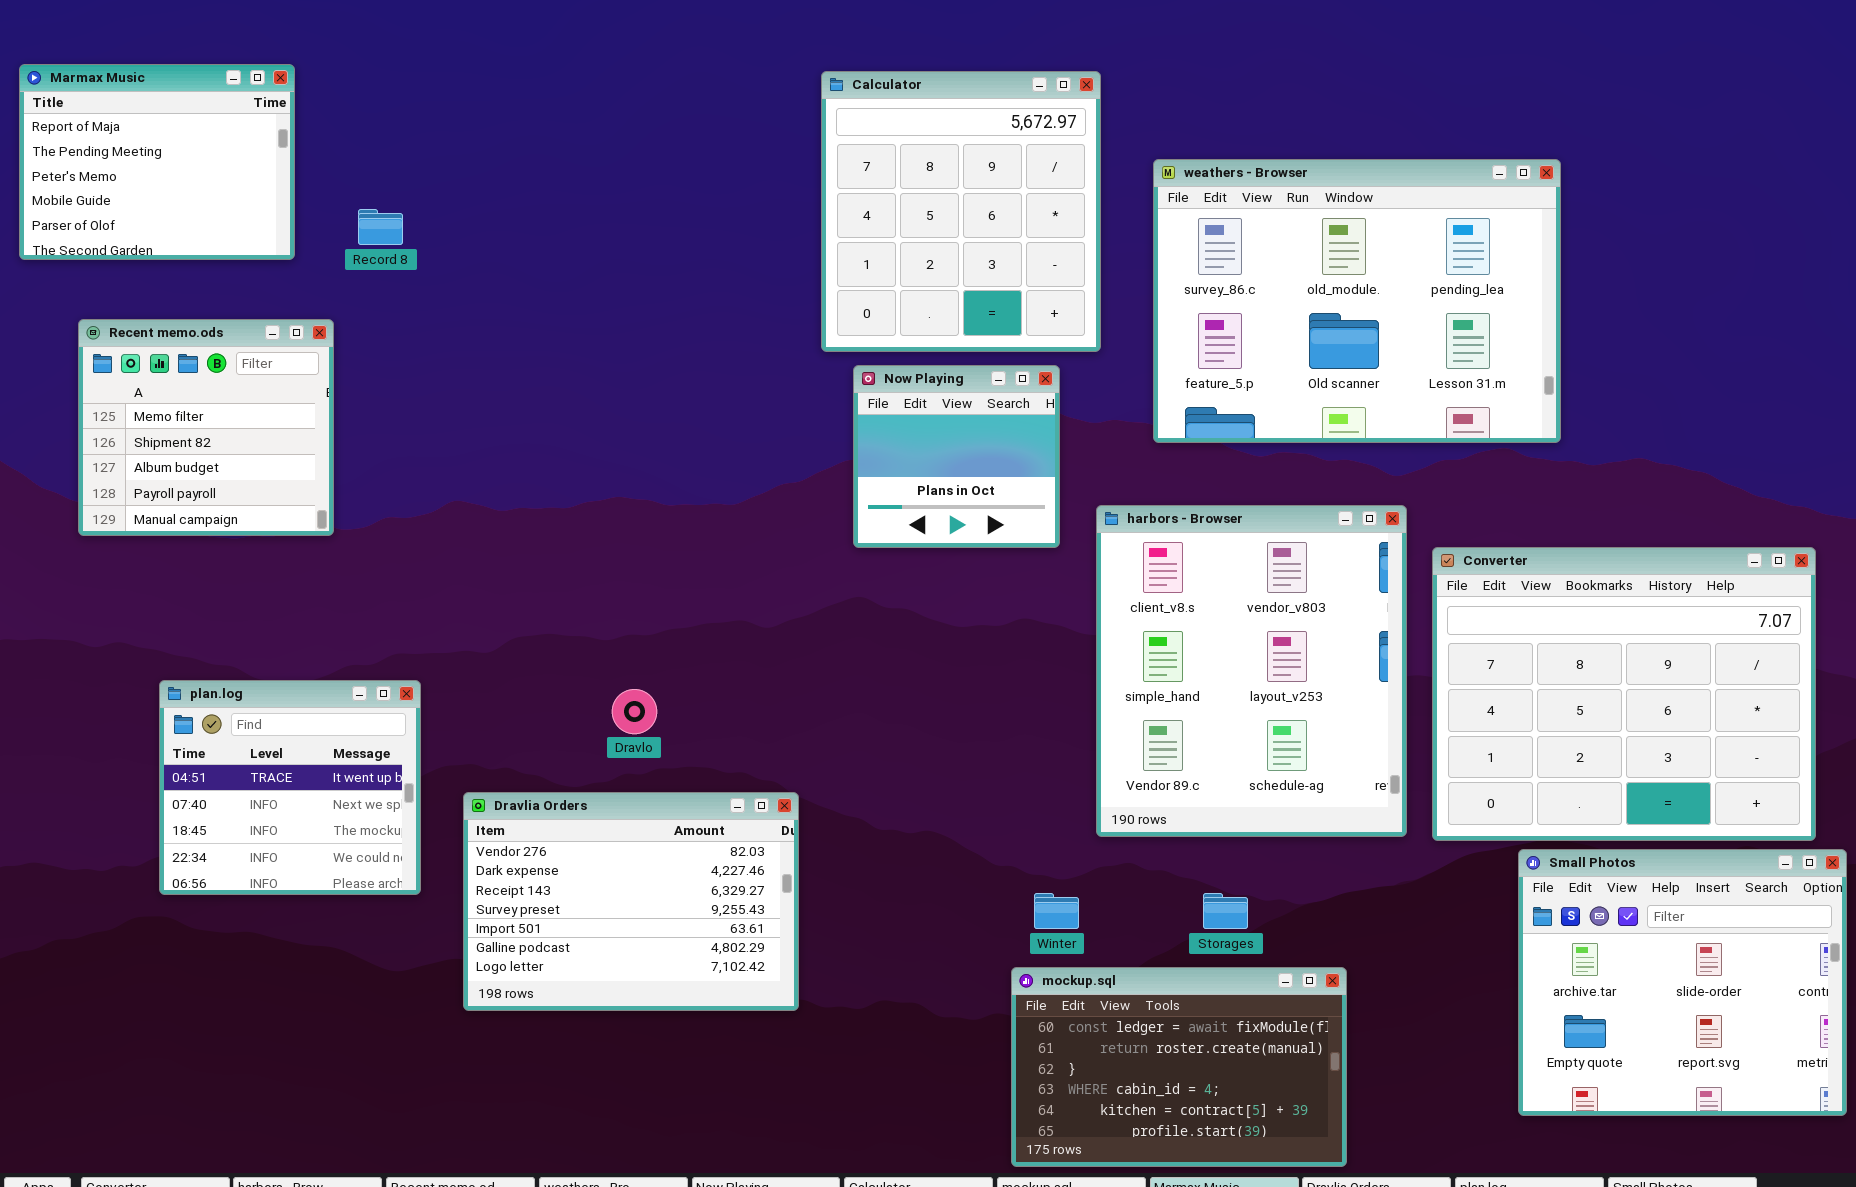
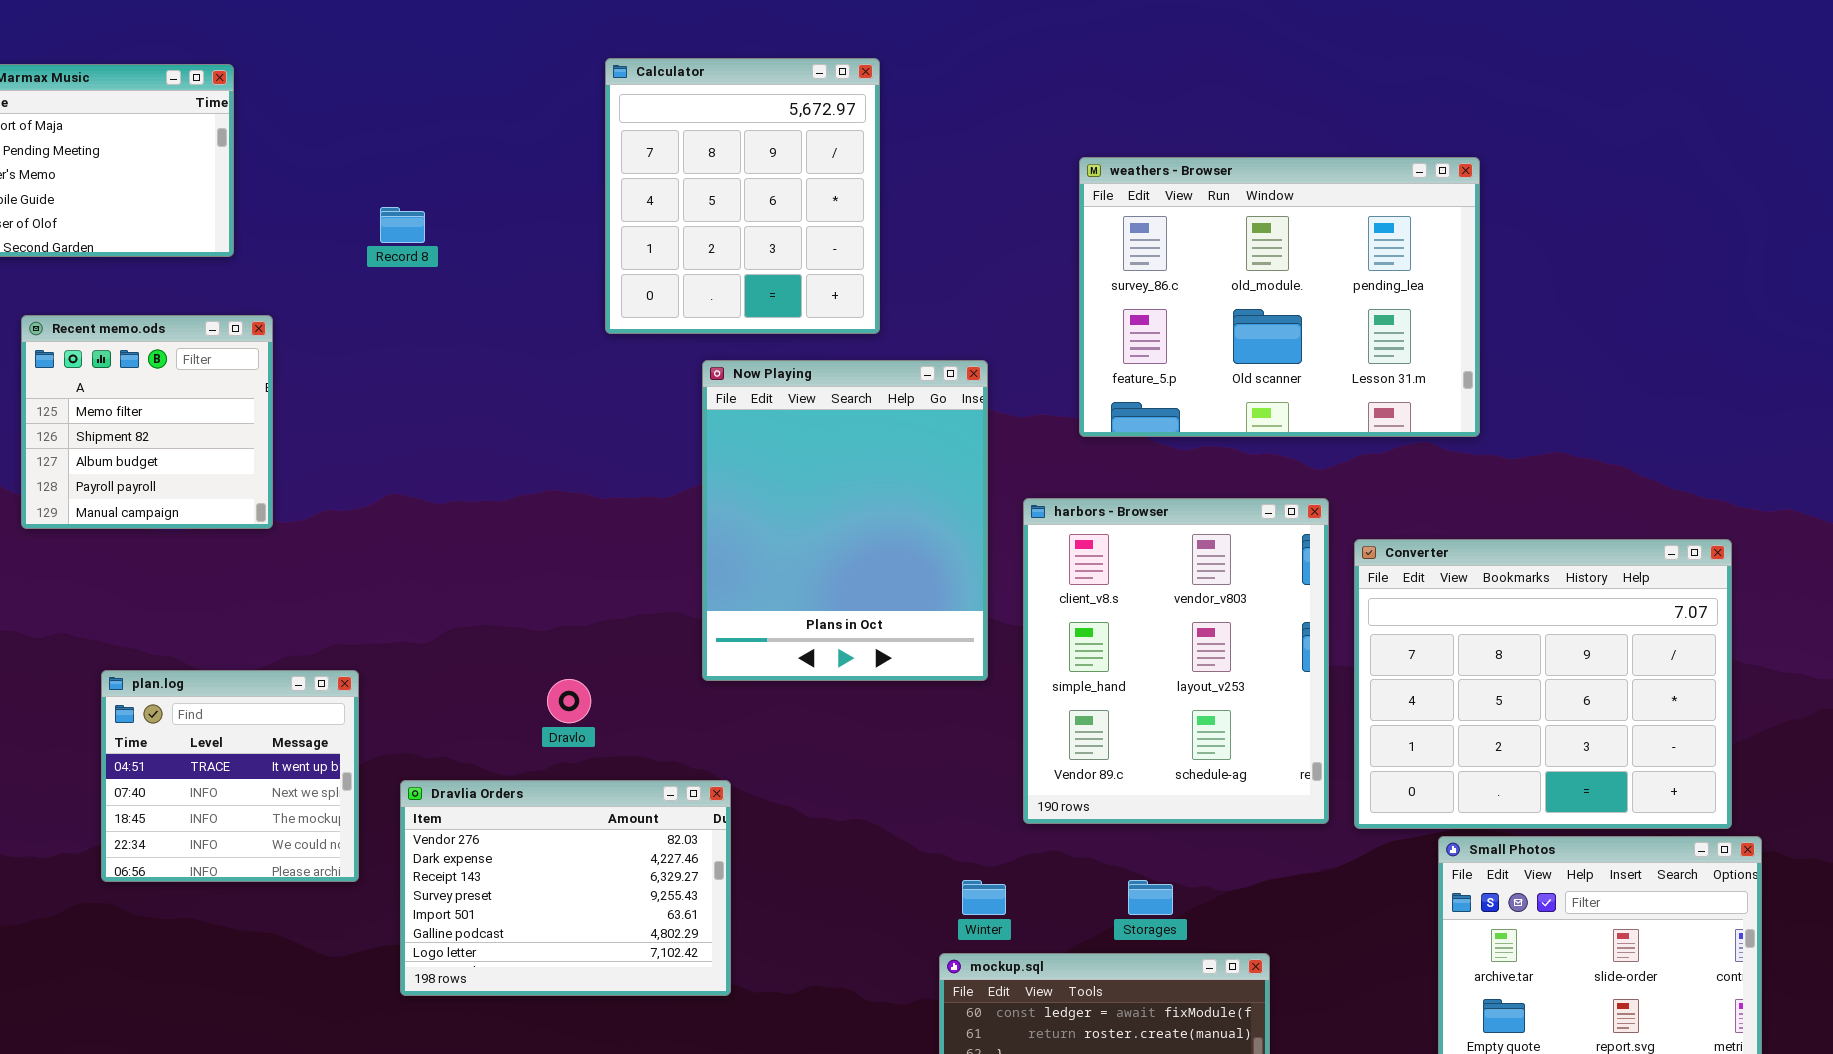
Calculator: [821,71,1101,352] -> [605,58,880,334], moved
Record 8: [358,209,403,245] -> [380,207,425,243], moved
Now Playing: [853,365,1060,548] -> [702,360,988,681], resized

